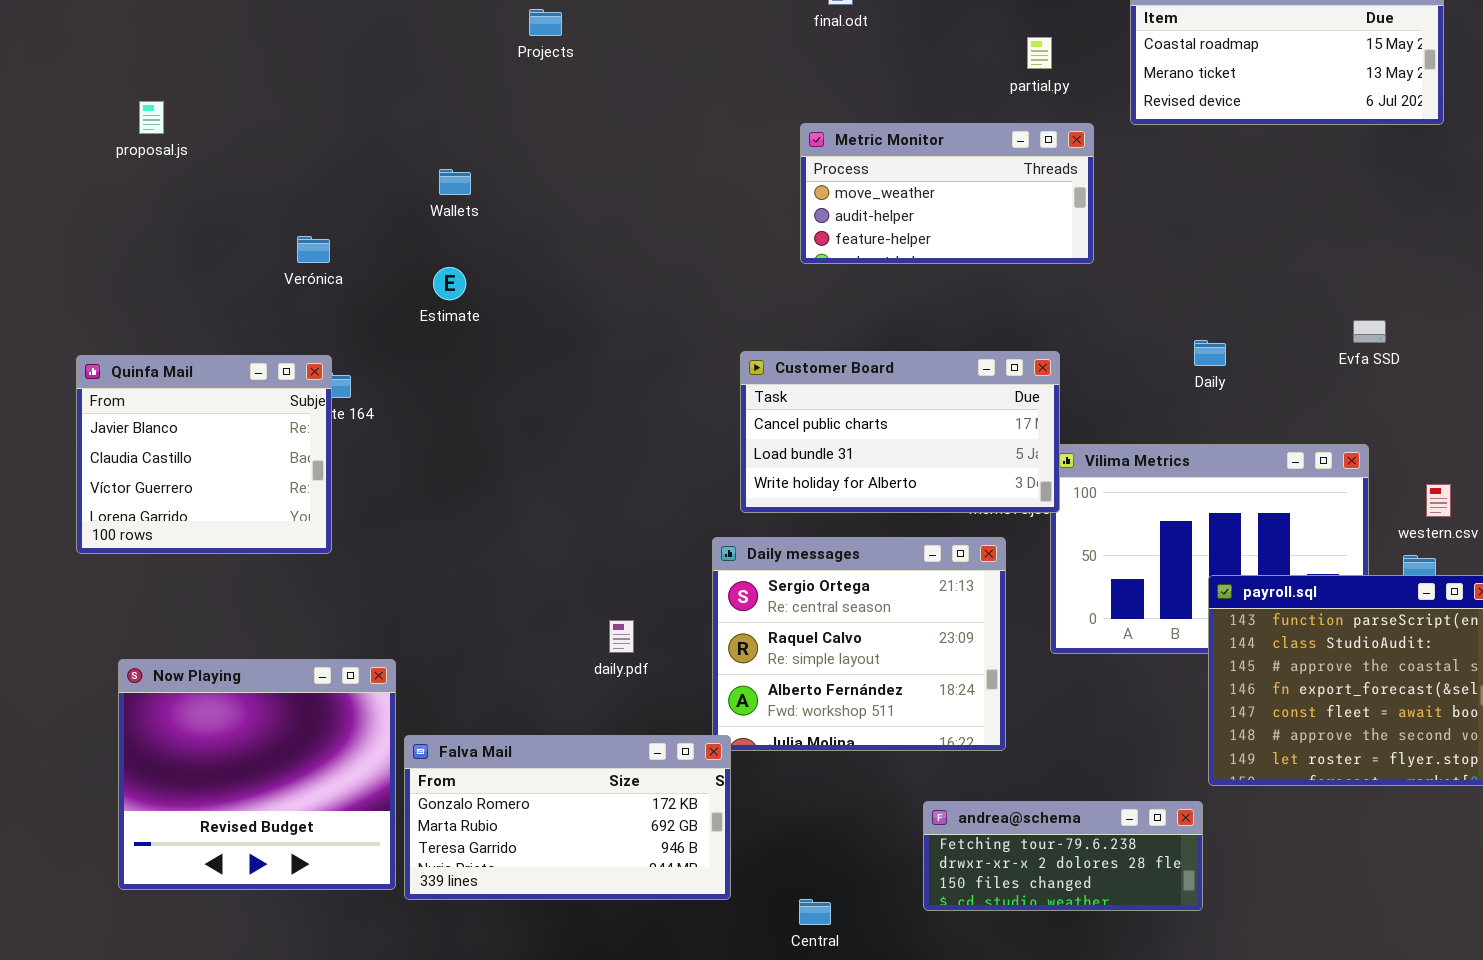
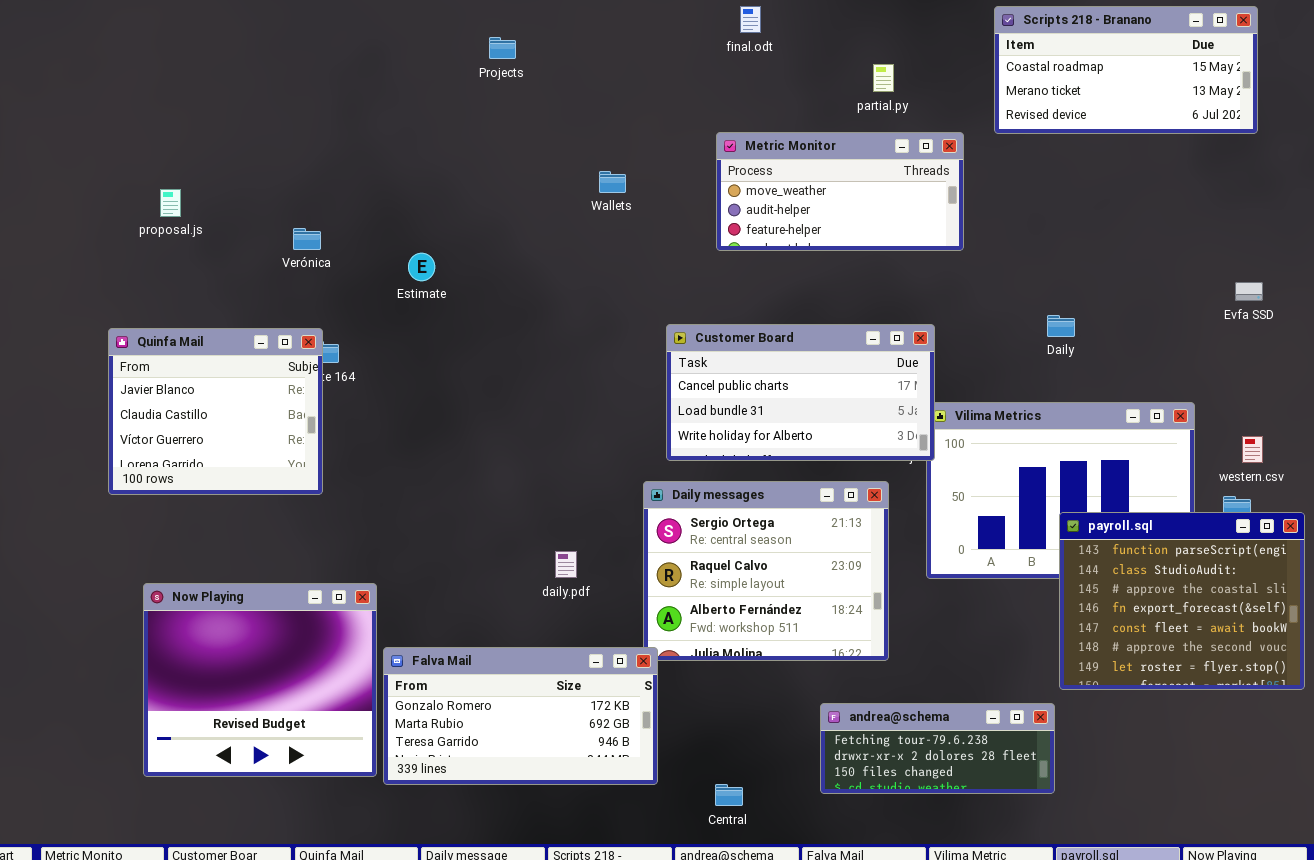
partial.py: [1027,37,1052,69] -> [873,64,894,92], moved
proposal.js: [139,101,164,134] -> [160,189,181,217], moved
Wallets: [439,169,471,195] -> [599,171,626,193], moved
Evfa SSD: [1353,320,1386,343] -> [1235,282,1263,301], moved

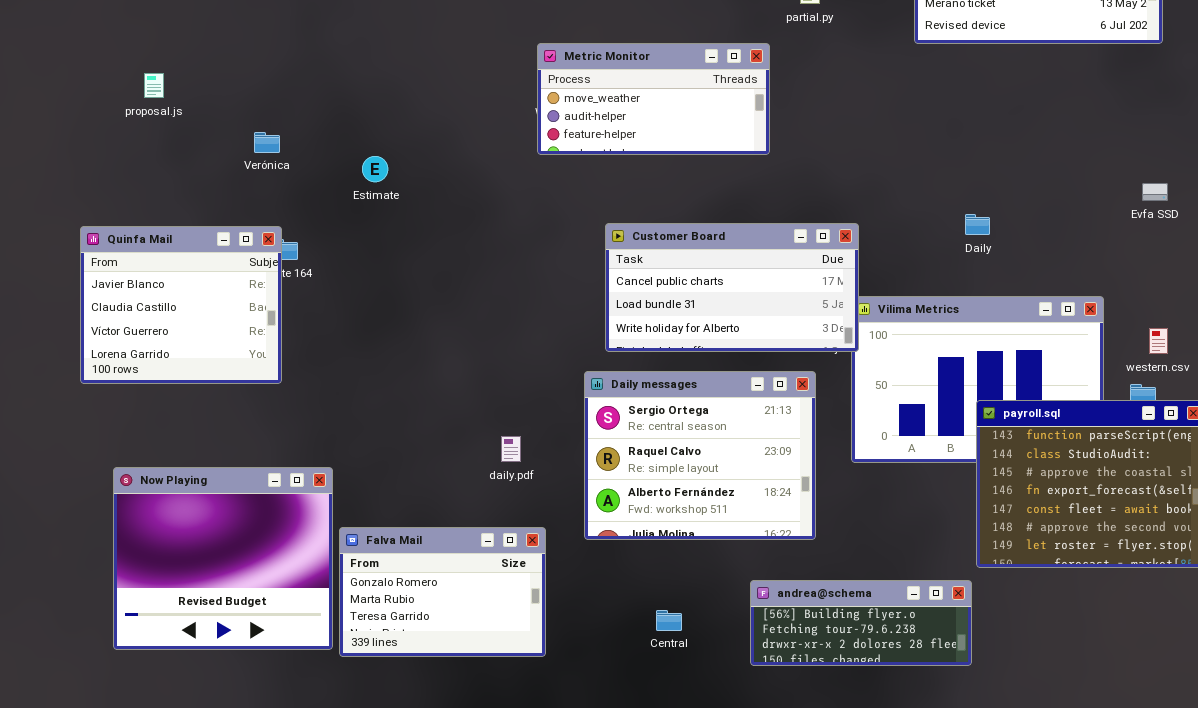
Metric Monitor: [716,132,964,251] -> [537,43,770,155], moved
proposal.js: [160,189,181,217] -> [144,73,164,98], moved
Falva Mail: [383,647,658,785] -> [339,527,546,657], resized
andrea@schema: [820,703,1055,794] -> [750,580,972,666], scrolled up 1 row
Central: [715,784,743,806] -> [656,610,682,631], moved

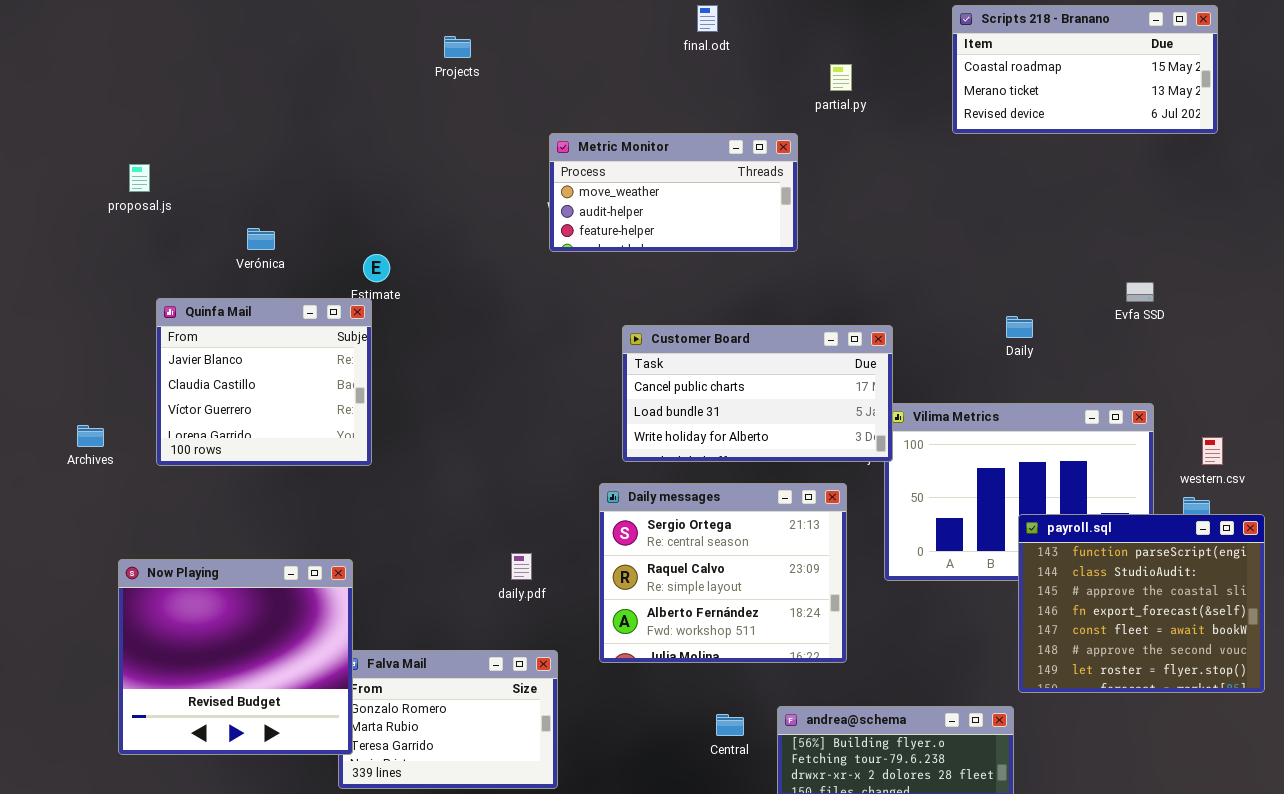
Evfa SSD: [1142,183,1168,201] -> [1126,282,1154,302], moved
Quinfa Mail: [80,226,282,384] -> [156,298,372,466], moved
Now Playing: [113,467,333,650] -> [118,559,353,755], moved
Central: [656,610,682,631] -> [716,714,744,736], moved

